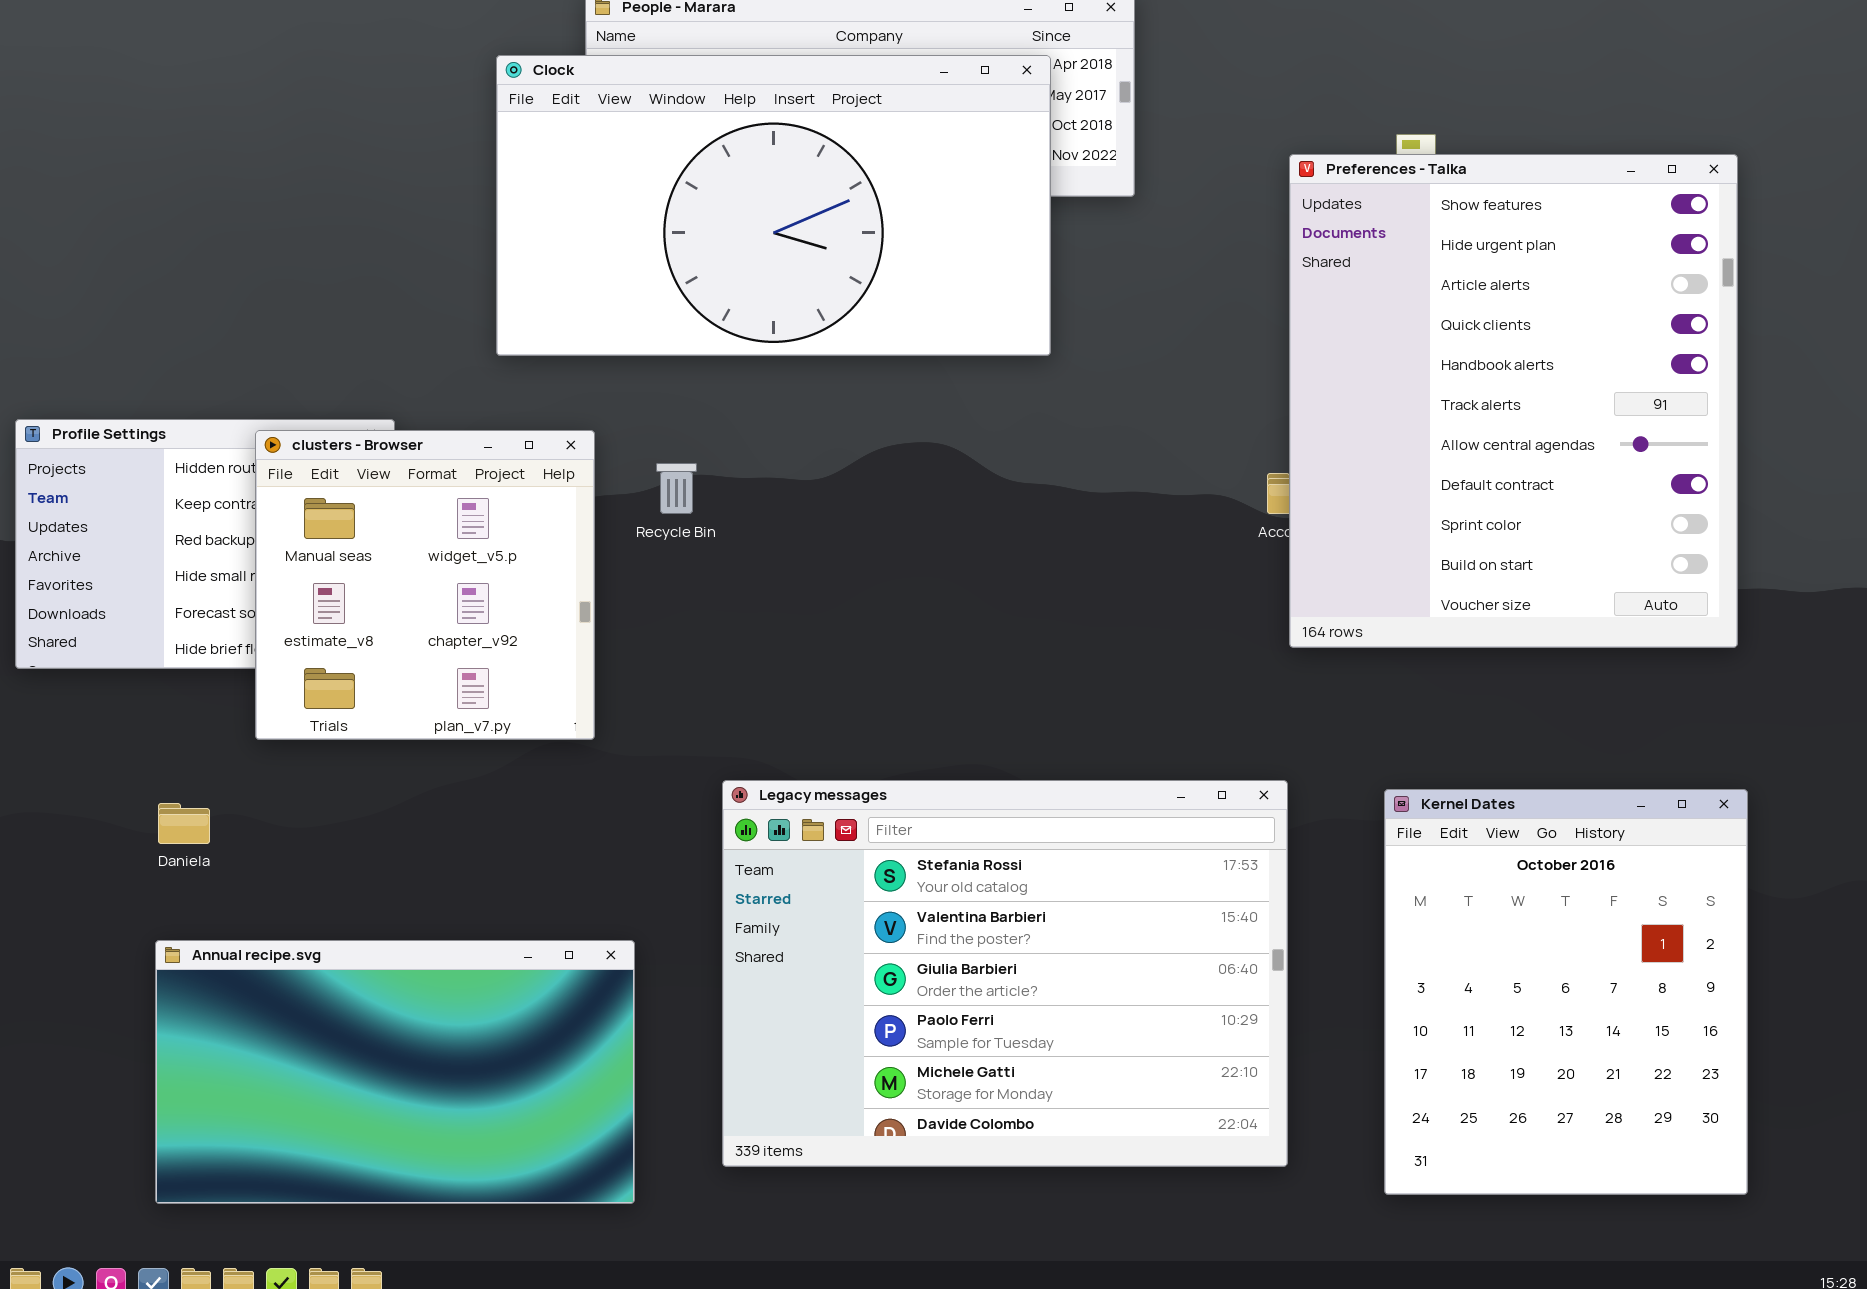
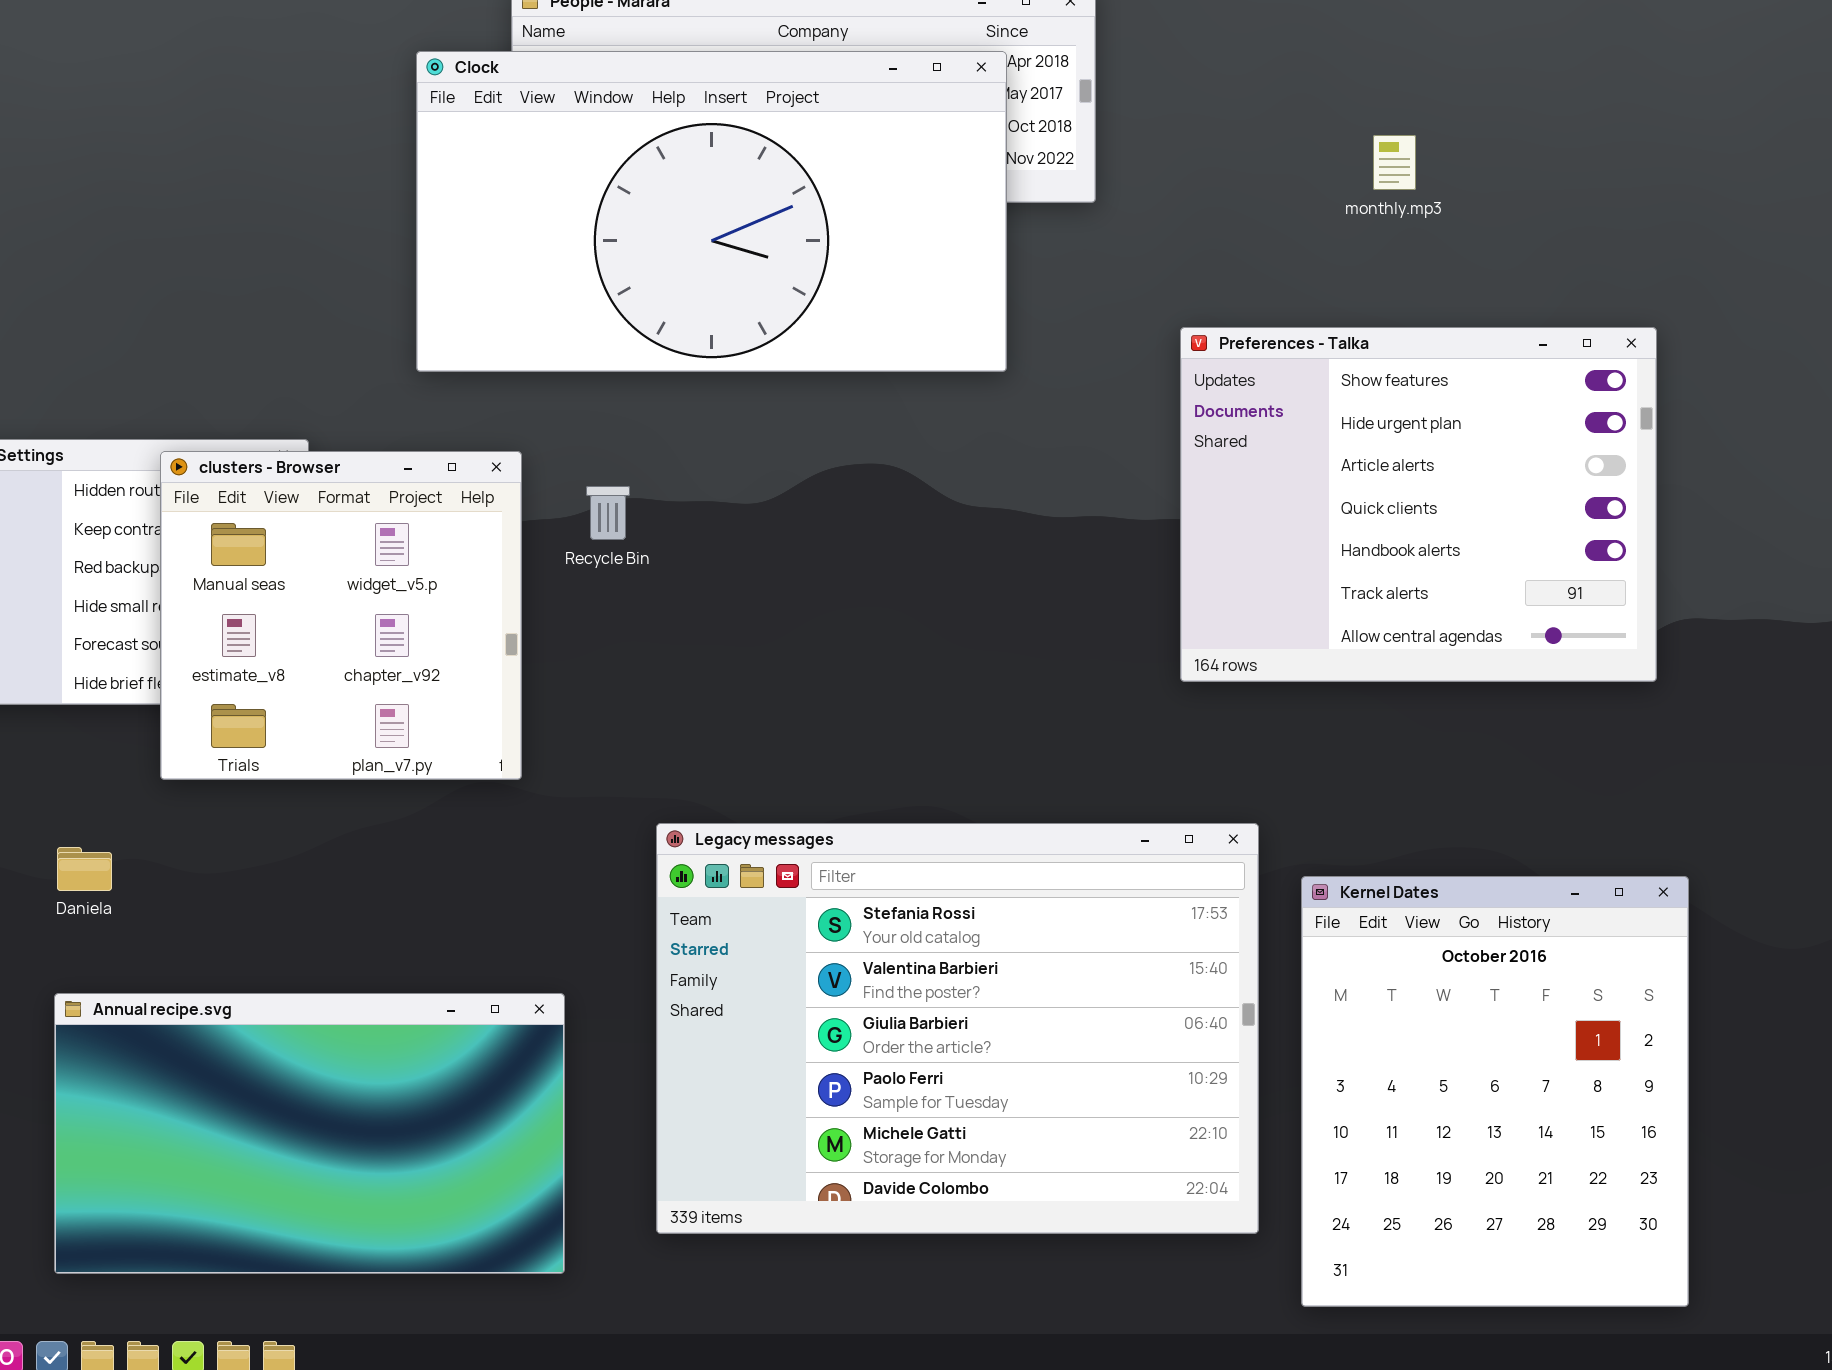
Preferences - Talka: [1289,154,1738,648] -> [1180,327,1657,682], moved, resized
Kernel Dates: [1384,789,1748,1195] -> [1301,876,1689,1307], moved

